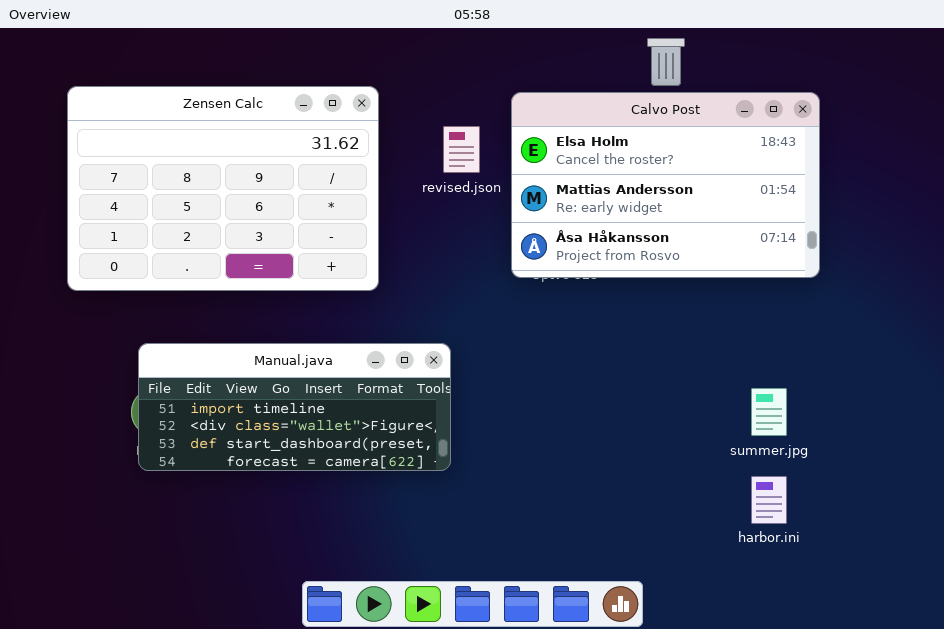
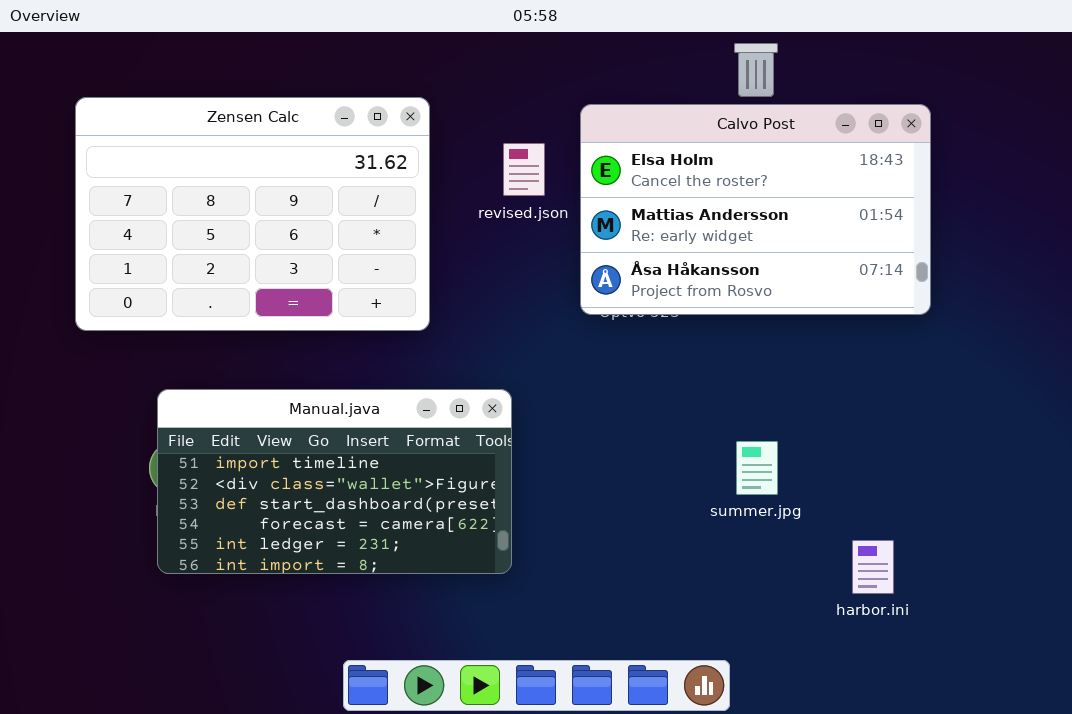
Manual.java: [138,343,451,471] -> [157,389,512,574], resized
summer.jpg: [751,388,787,436] -> [736,441,778,495], moved

